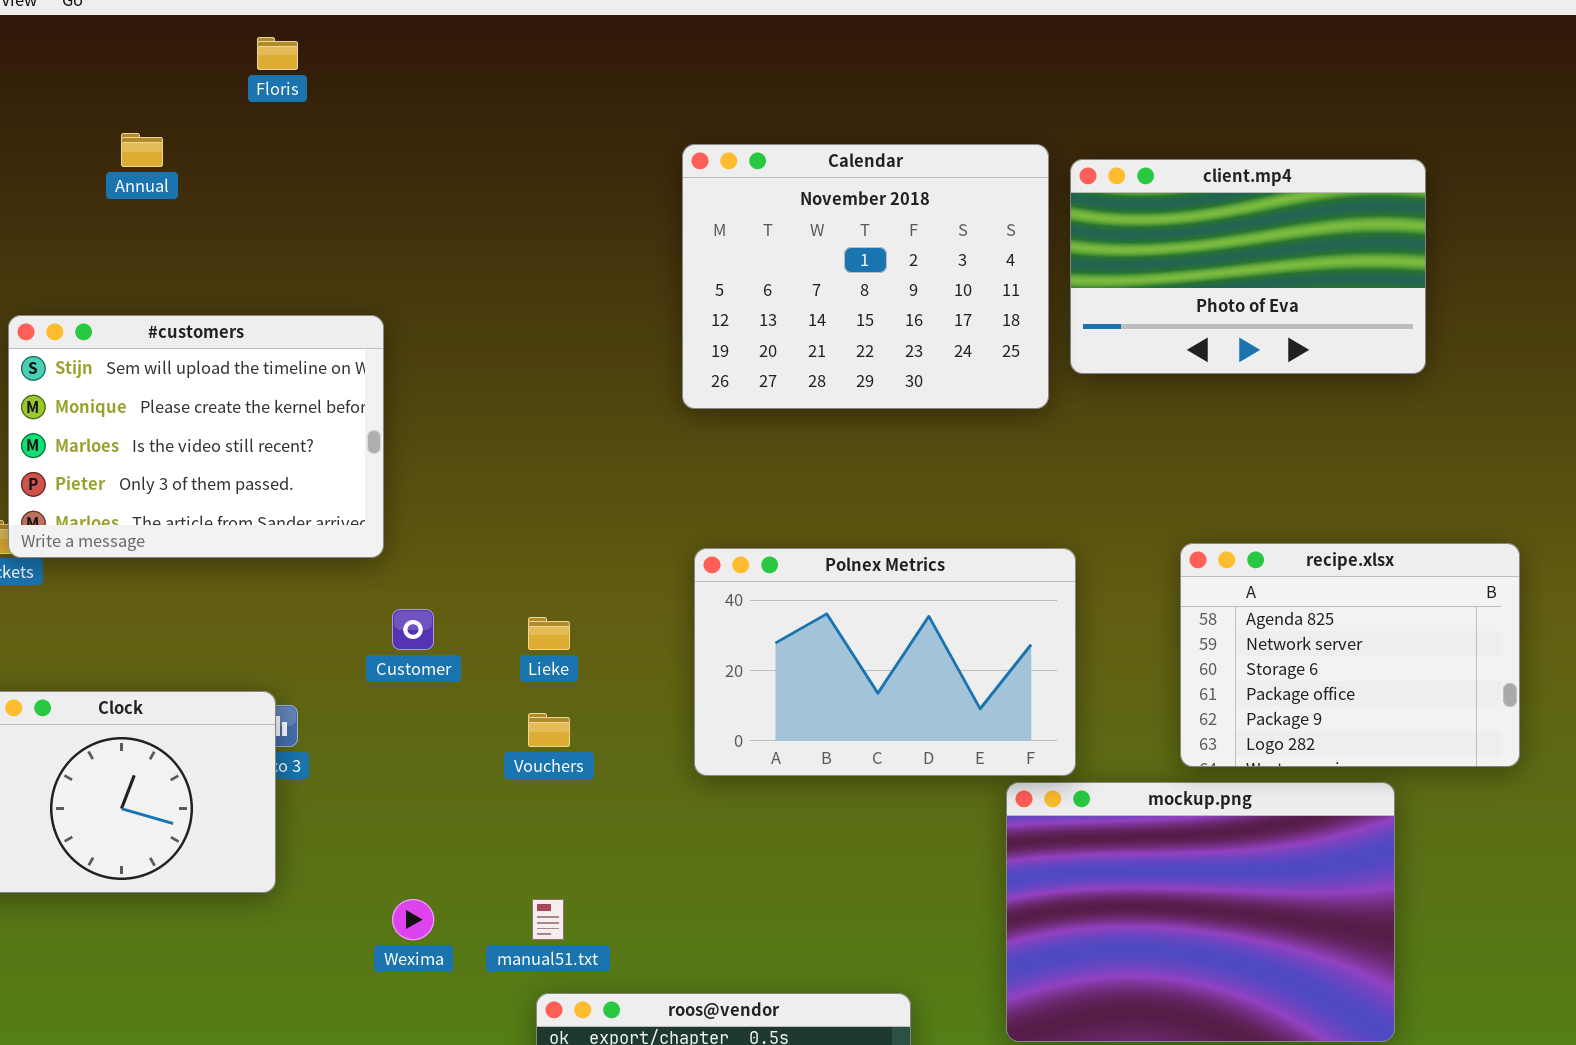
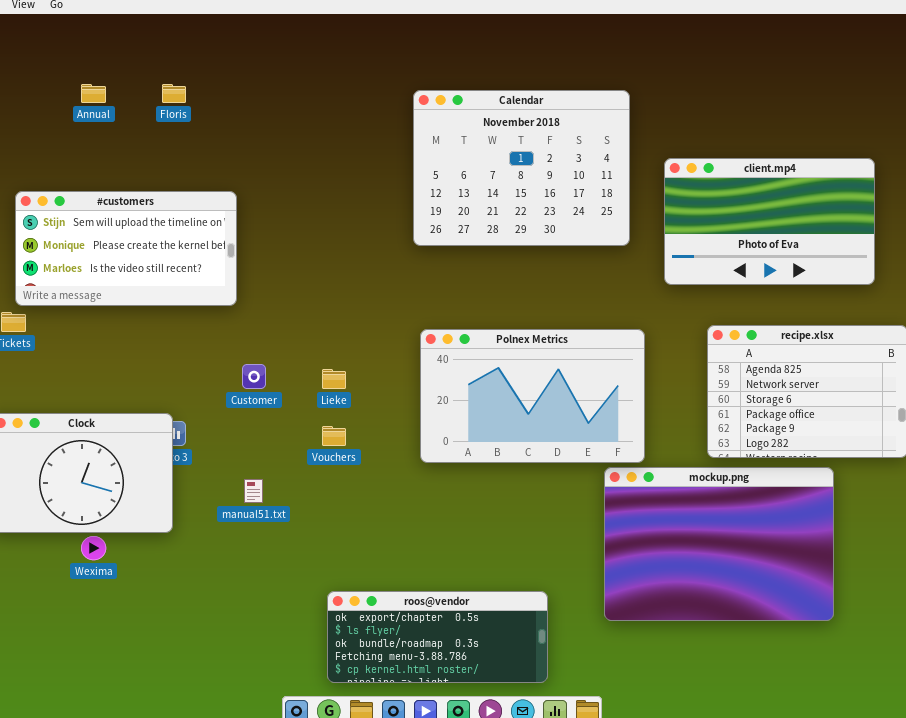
Floris: [257,37,298,70] -> [162,84,186,103], moved
client.mp4: [1070,159,1426,374] -> [664,158,875,285], moved
#customers: [8,315,384,558] -> [15,191,237,306], resized
Wexima: [392,899,434,940] -> [81,536,106,560], moved
manual51.txt: [532,899,564,940] -> [244,479,263,503], moved

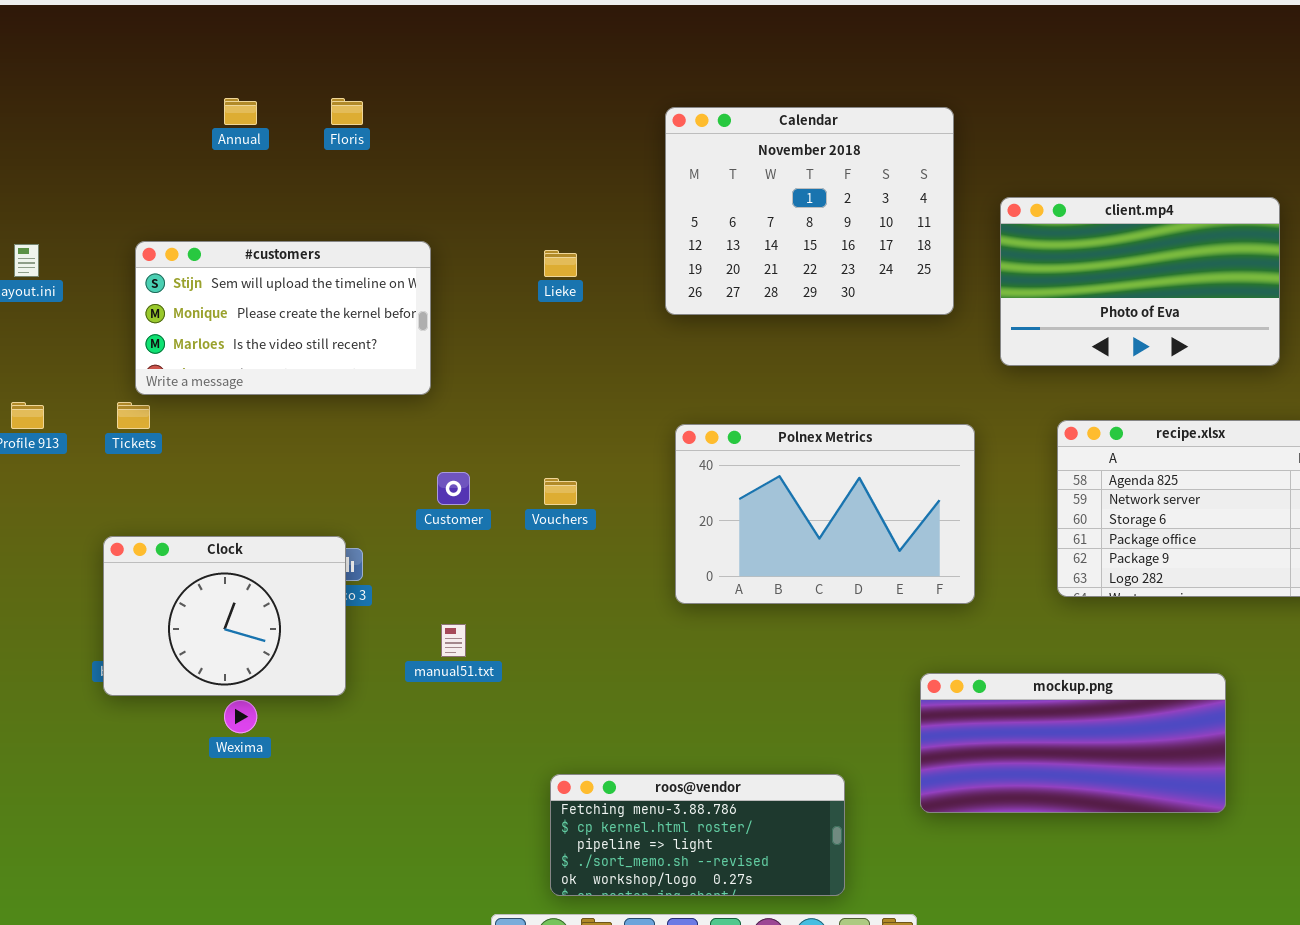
Lieke: [322,369,346,389] -> [544,250,577,277], moved
Vouchers: [322,426,346,446] -> [544,478,577,505], moved
mockup.png: [604,467,834,621] -> [920,673,1226,813], resized
roos@vendor: [327,591,548,683] -> [550,774,845,896], scrolled down 3 rows

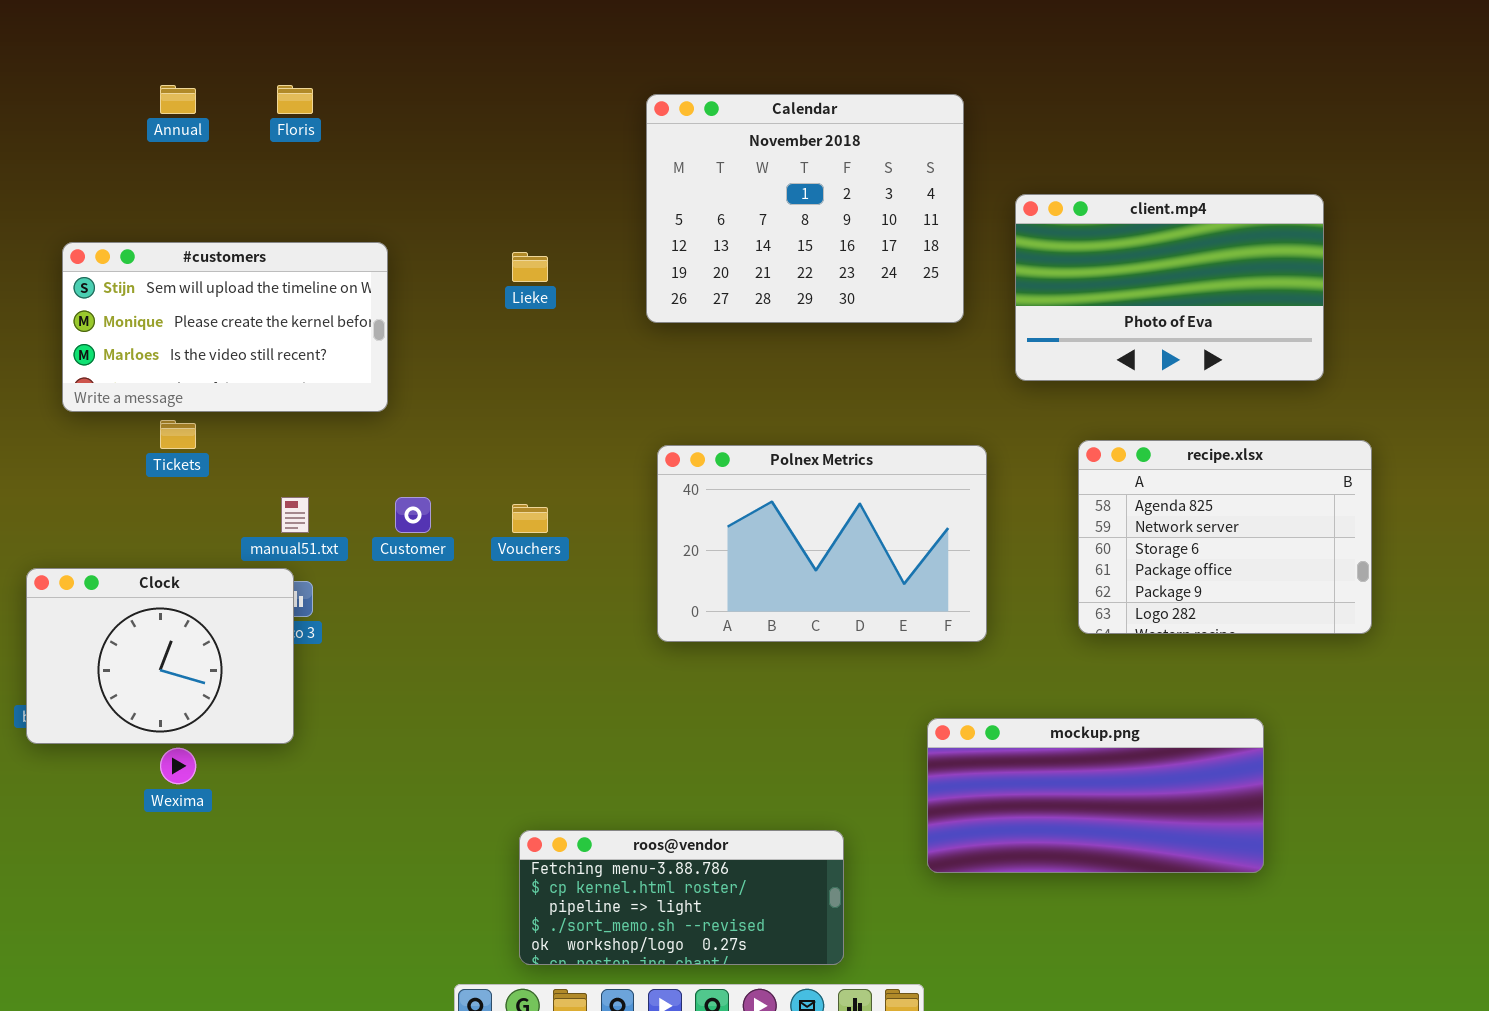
Tickets: [117,402,150,429] -> [160,420,196,449], moved
manual51.txt: [441,624,466,657] -> [281,497,309,533], moved

